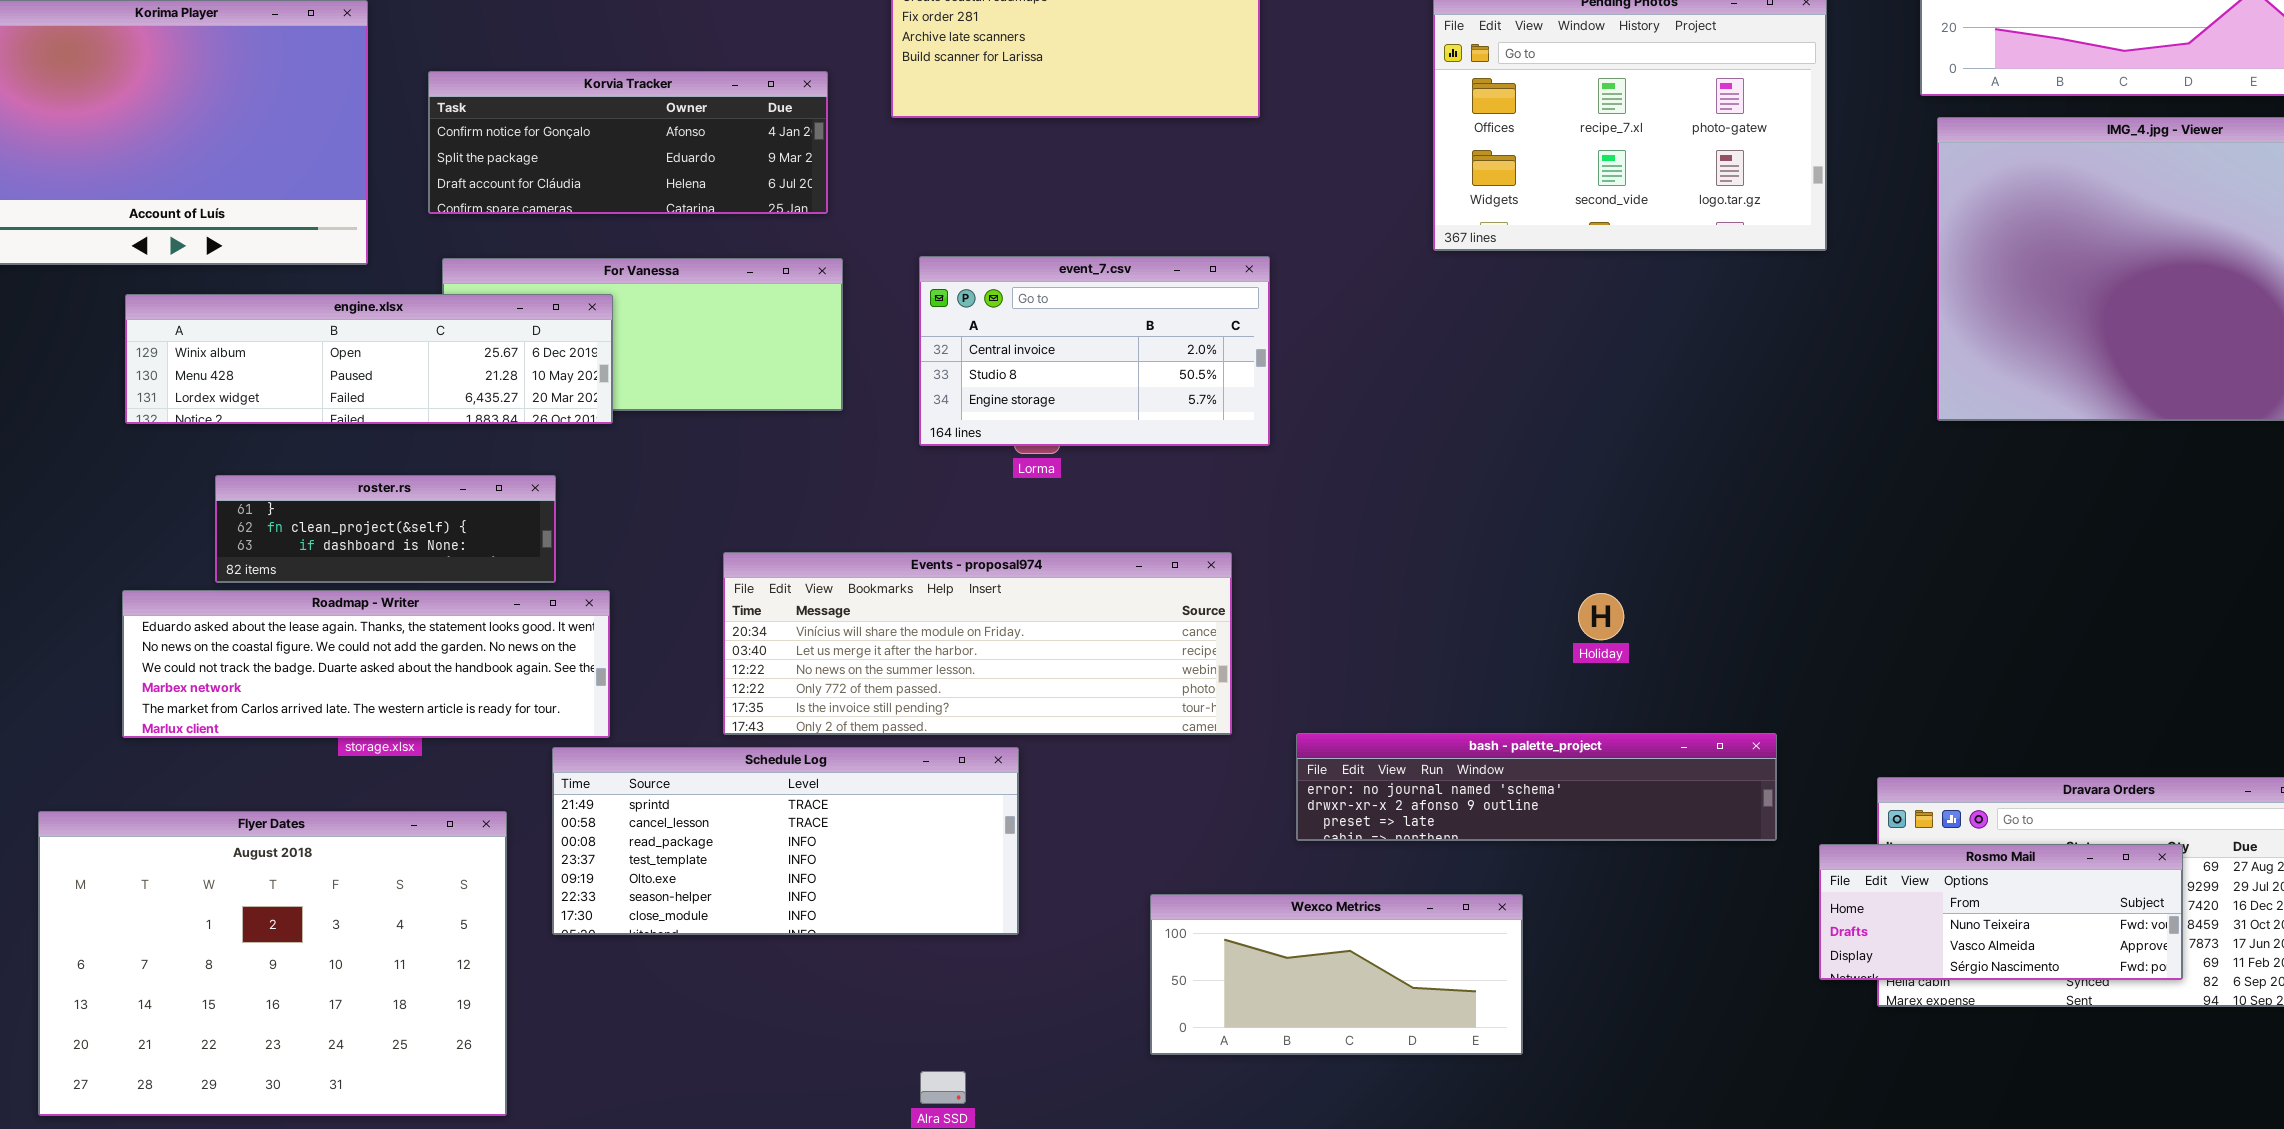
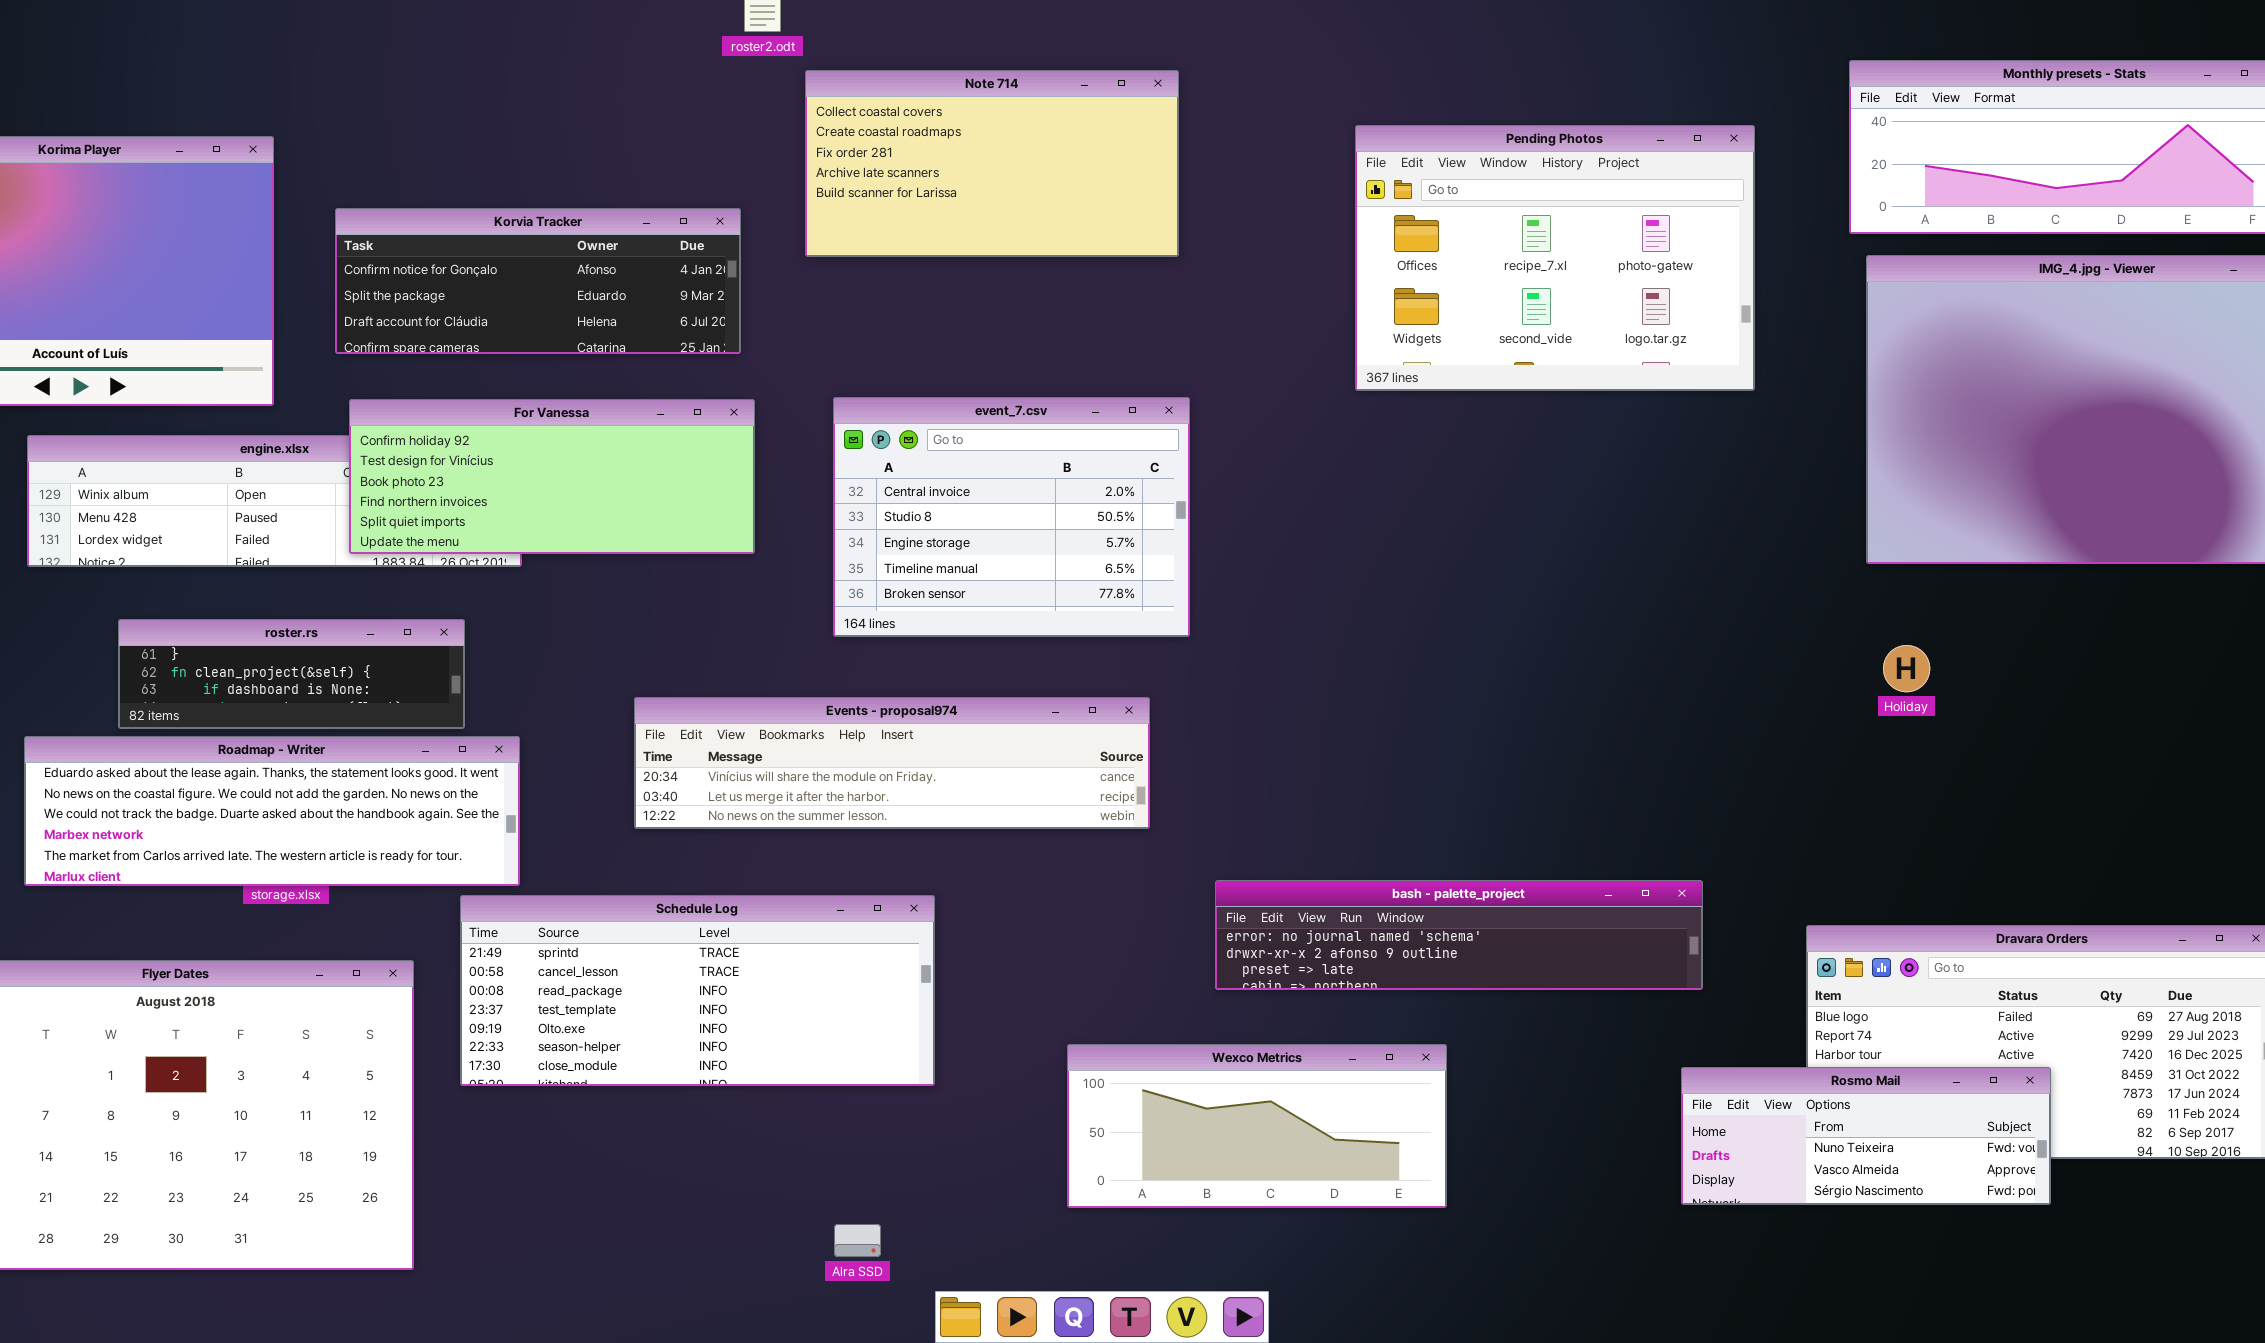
event_7.csv: [919,256,1270,446] -> [833,397,1190,637], resized
For Vanessa: [442,258,843,411] -> [349,399,755,554], raised
Events - proposal974: [723,552,1232,735] -> [634,697,1150,829], resized
Holiday: [1578,593,1624,640] -> [1883,645,1930,692], moved
Rosmo Mail: [1819,844,2183,980] -> [1681,1067,2051,1205], moved

